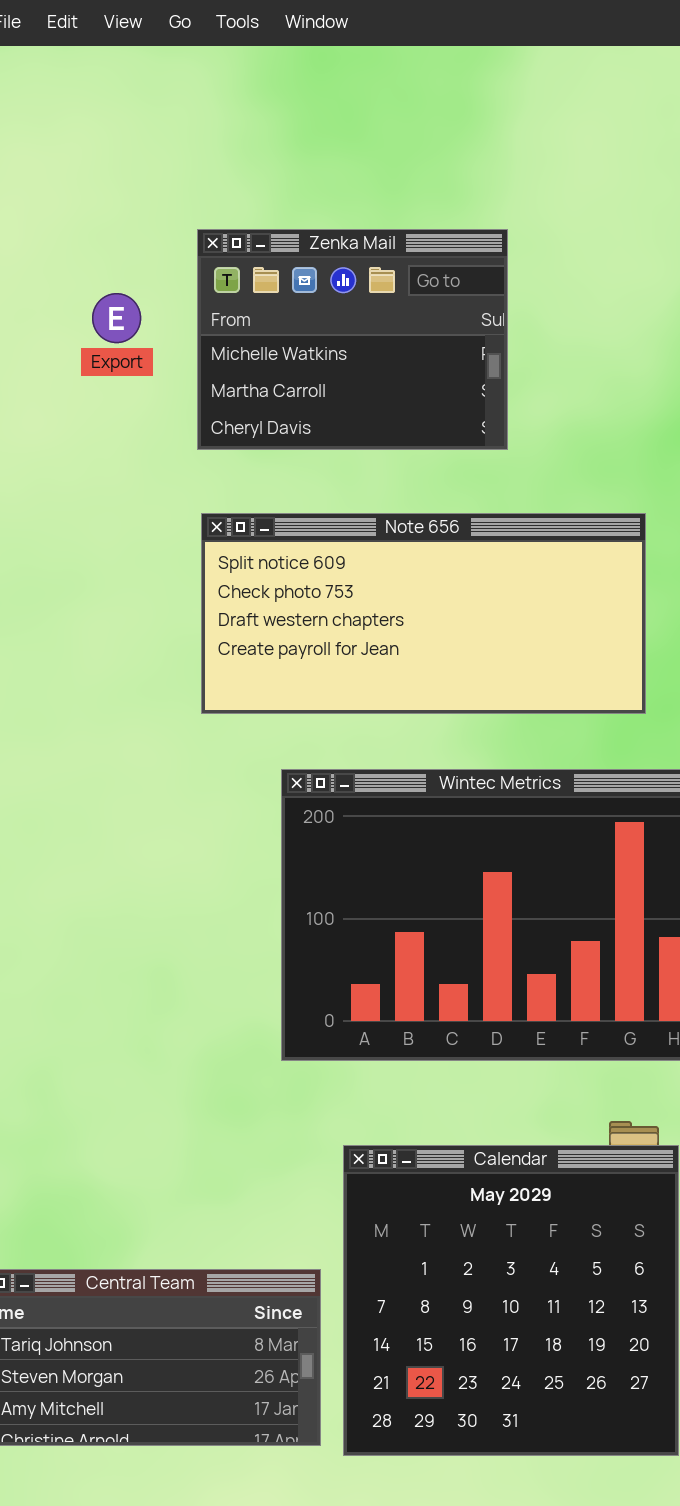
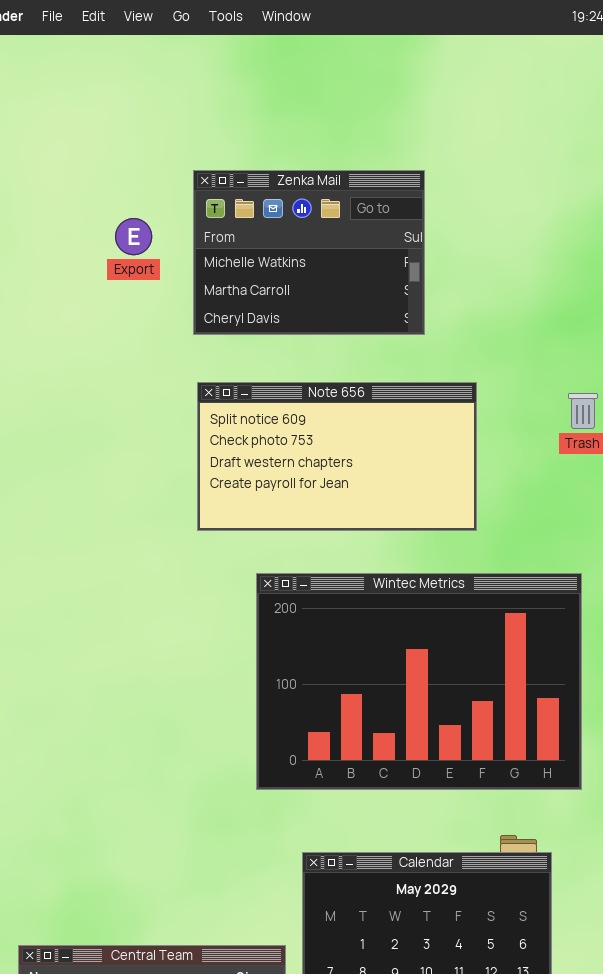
Note 656: [201,513,646,714] -> [197,382,477,531], resized

